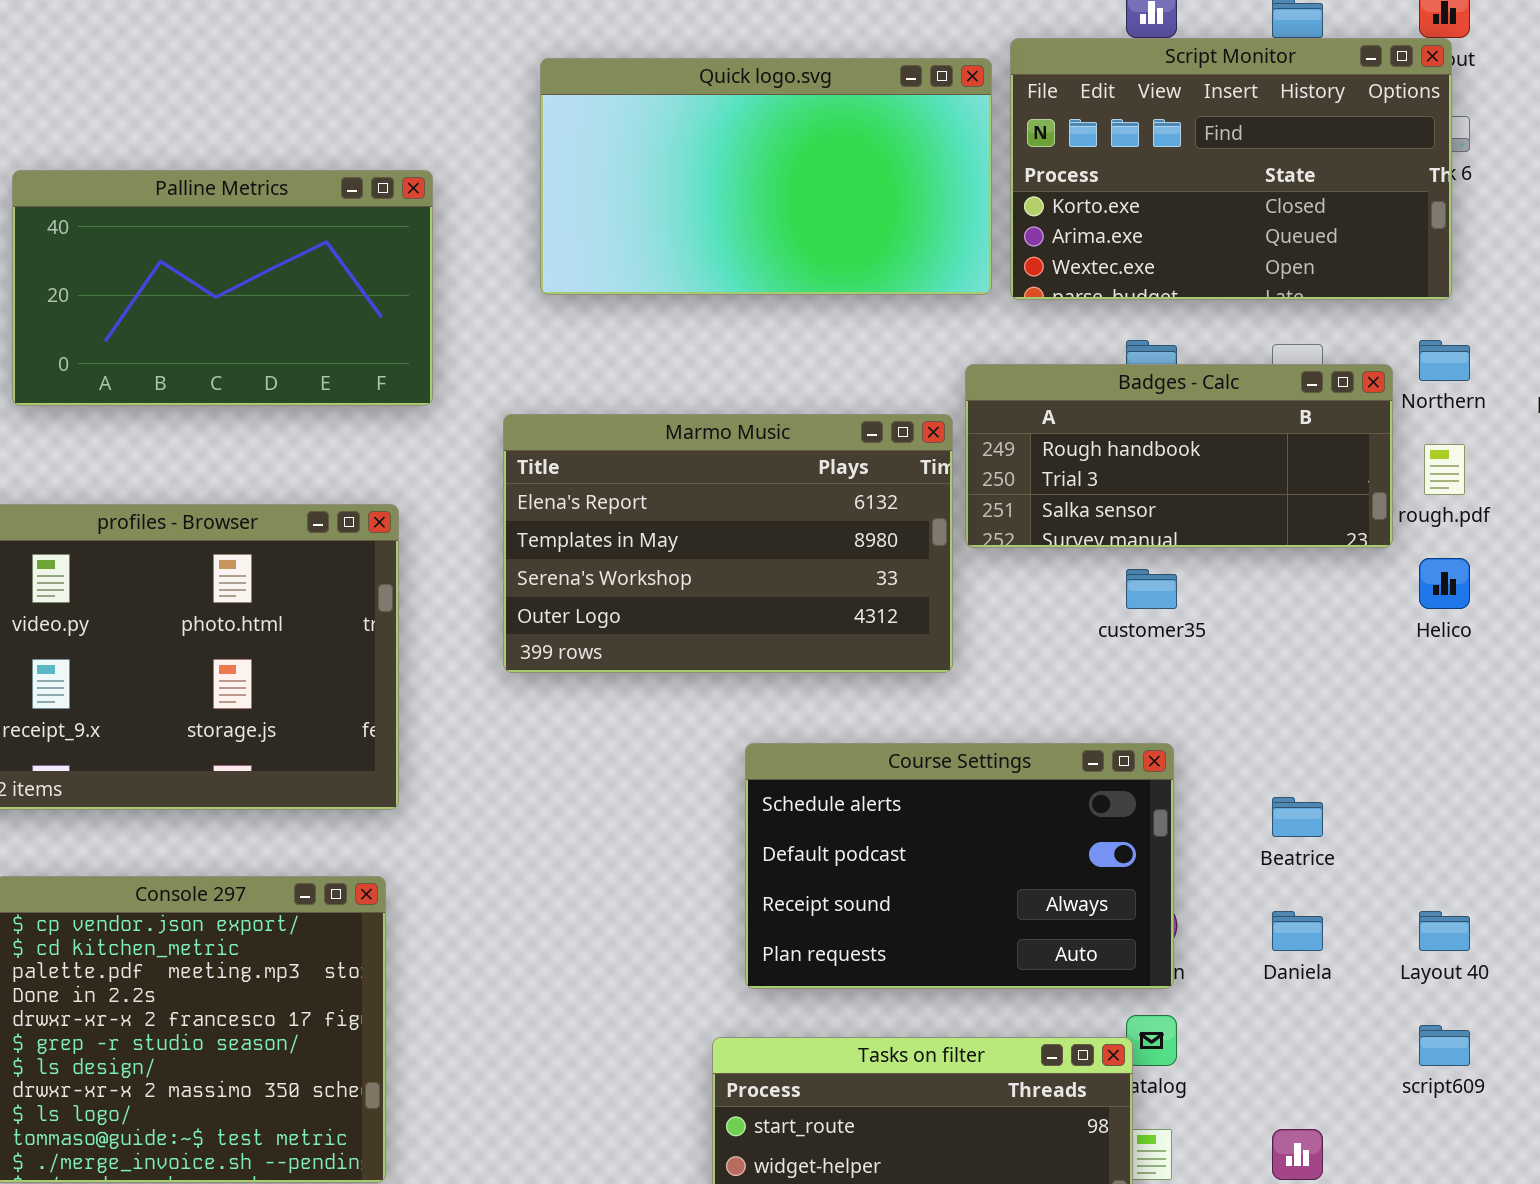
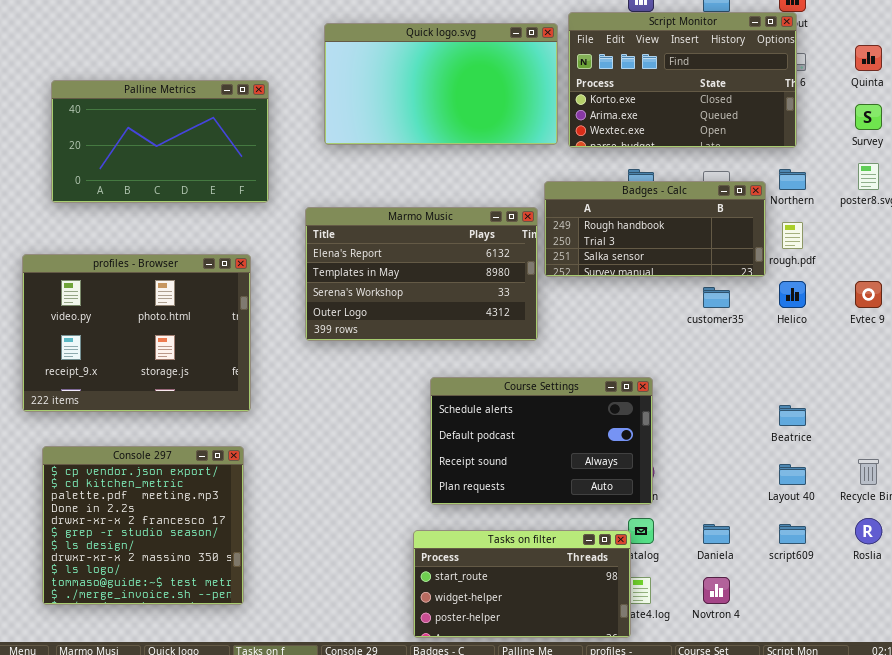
customer35: [1126,569,1177,609] -> [703,287,730,308], moved
Beatrice: [1272,797,1323,837] -> [779,405,806,426], moved
Daniela: [1272,911,1323,951] -> [703,524,730,544], moved

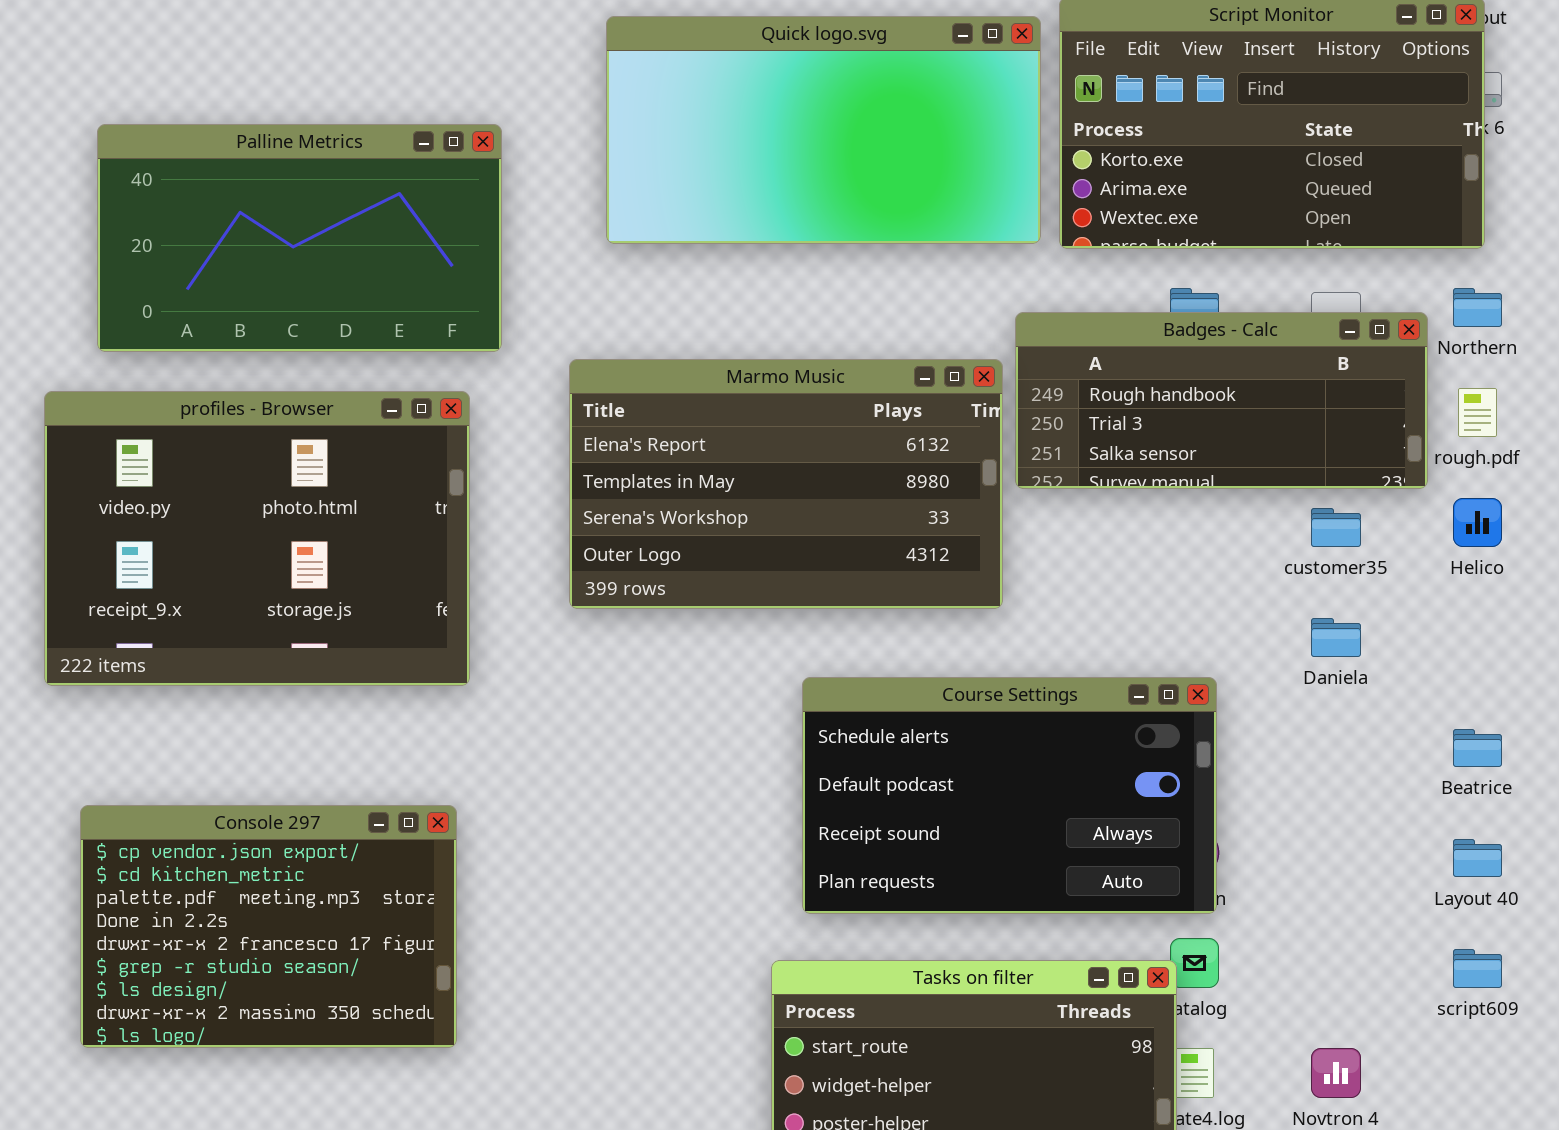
profiles - Browser: [22,254,251,412] -> [44,391,470,686], moved
Console 297: [42,446,244,605] -> [80,805,457,1048], resized
Daniela: [703,524,730,544] -> [1311,618,1361,657], moved

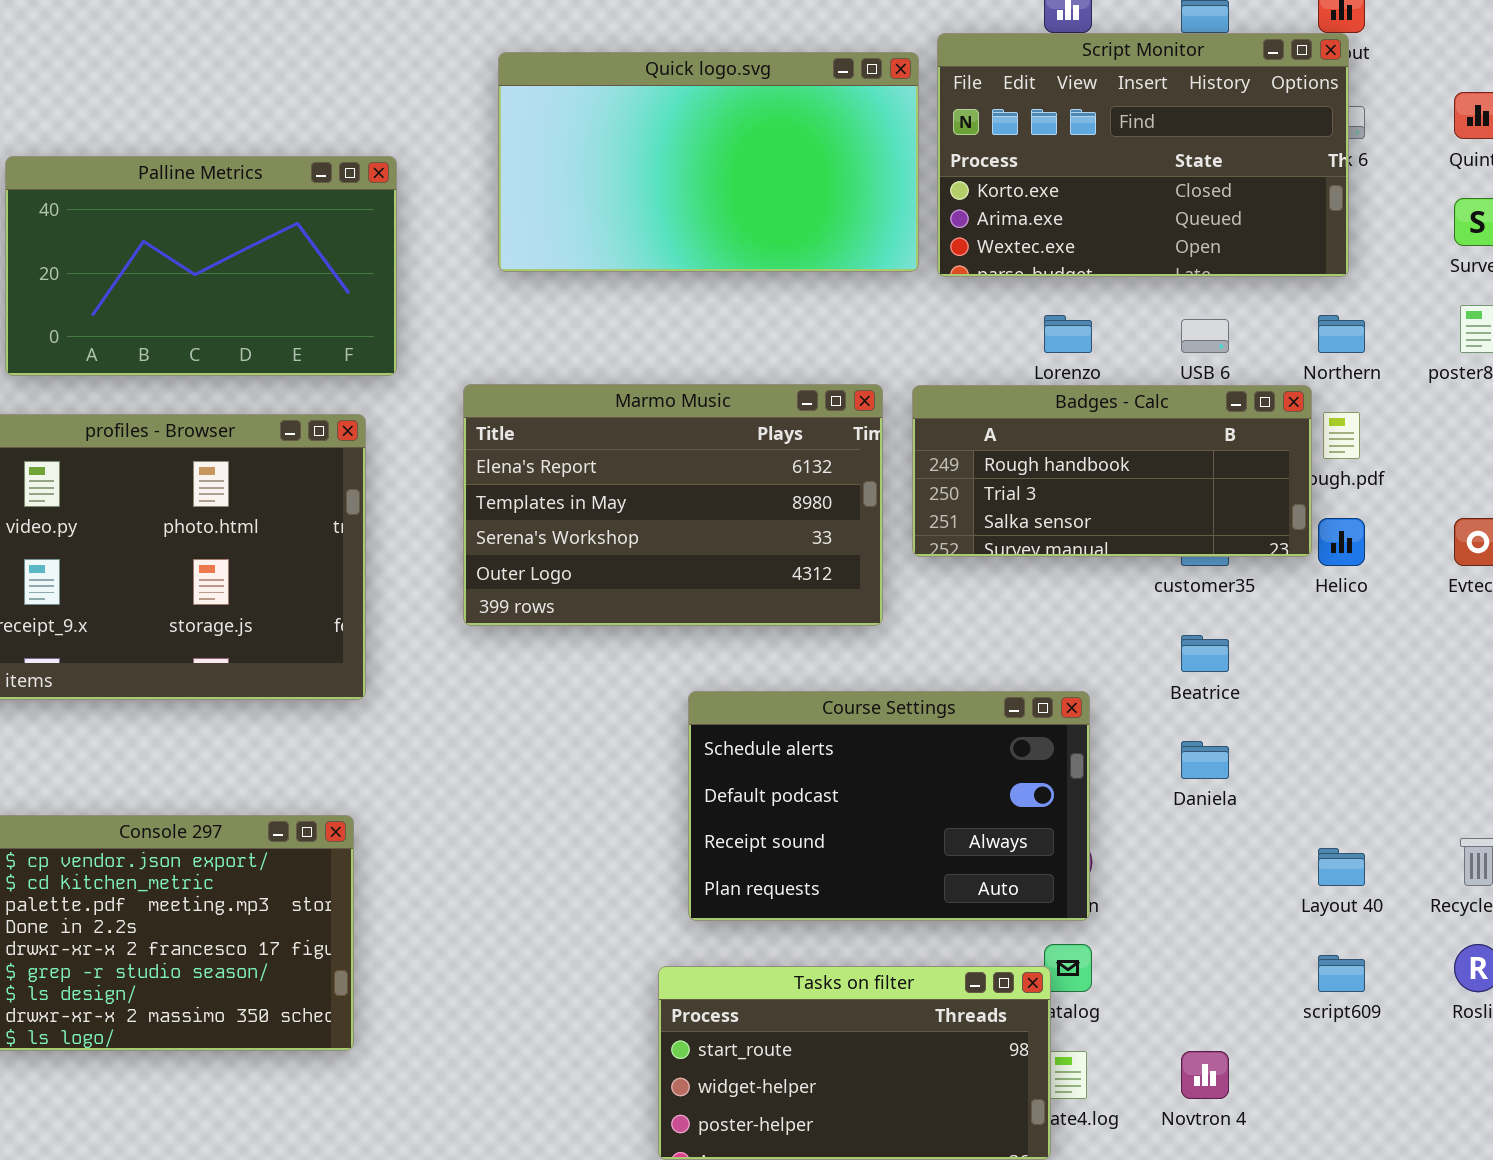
Badges - Calc: [1015,312,1428,489] -> [912,385,1312,557], moved
Daniela: [1311,618,1361,657] -> [1181,741,1229,779], moved
Beatrice: [1453,729,1502,767] -> [1181,635,1229,672], moved

